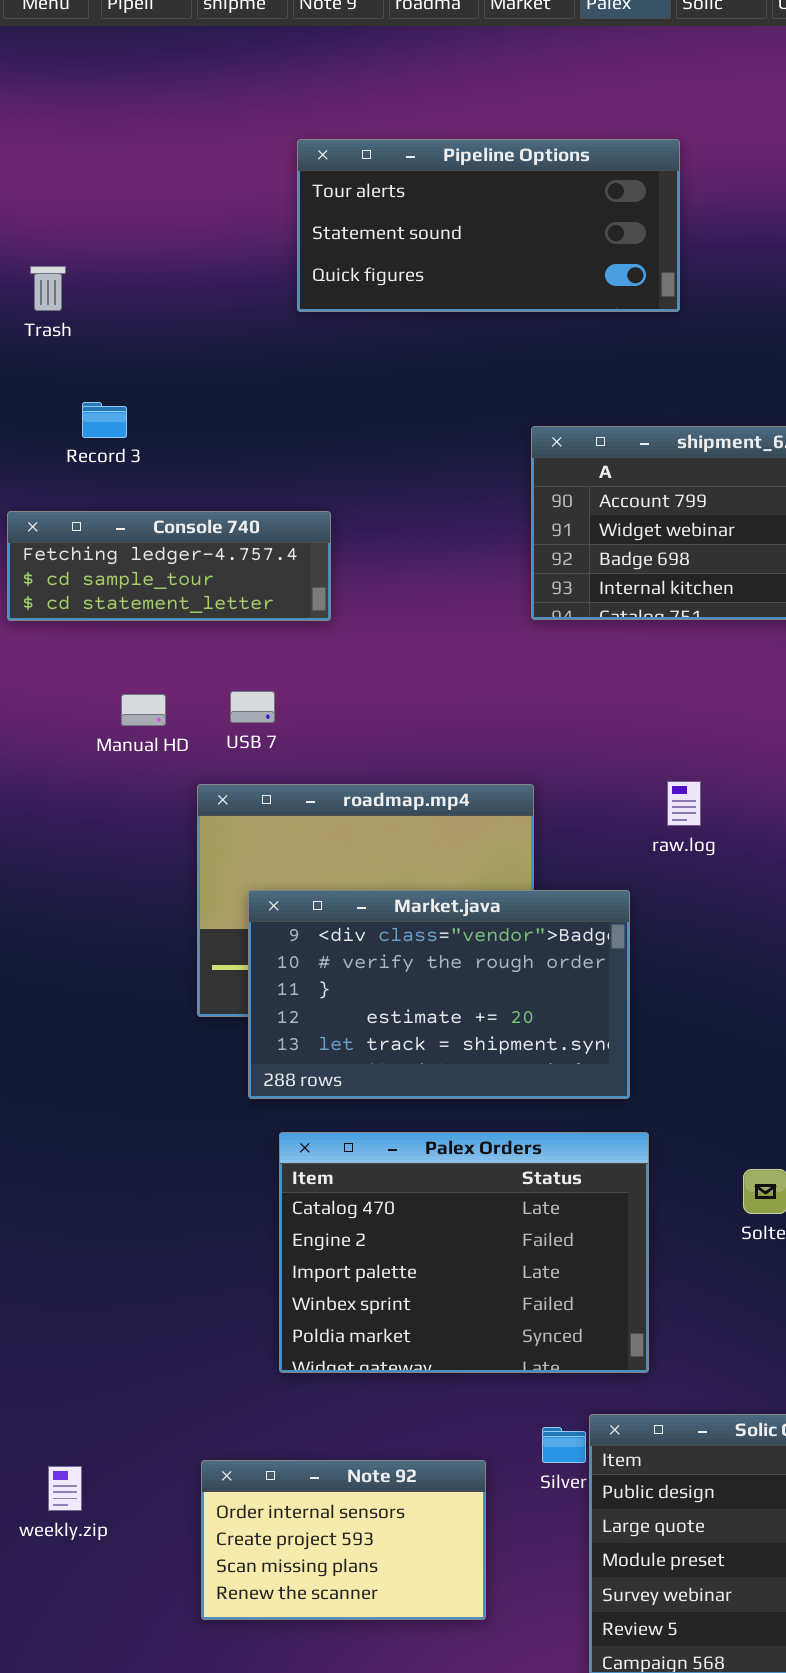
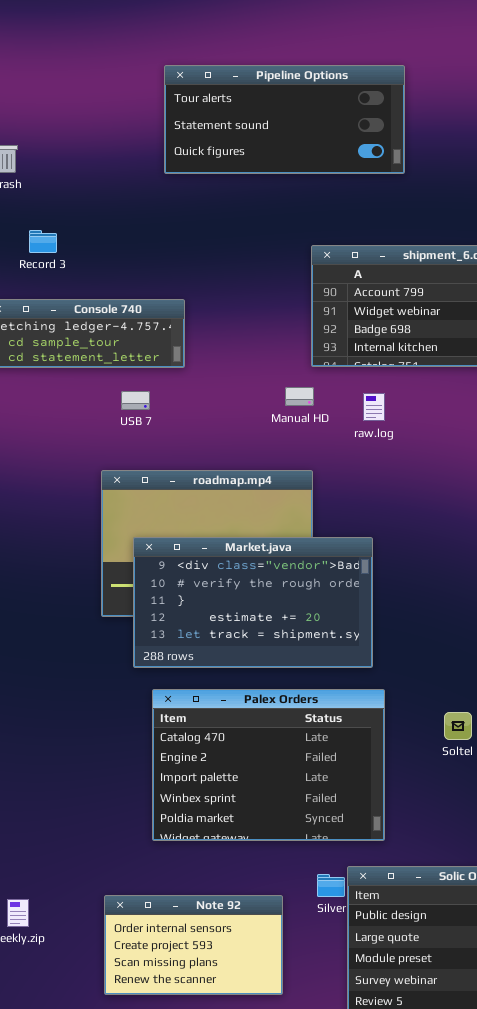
USB 7: [230,691,275,723] -> [121,391,150,410], moved
Manual HD: [121,694,166,726] -> [285,387,314,406], moved
raw.log: [667,781,701,826] -> [363,393,385,421], moved

